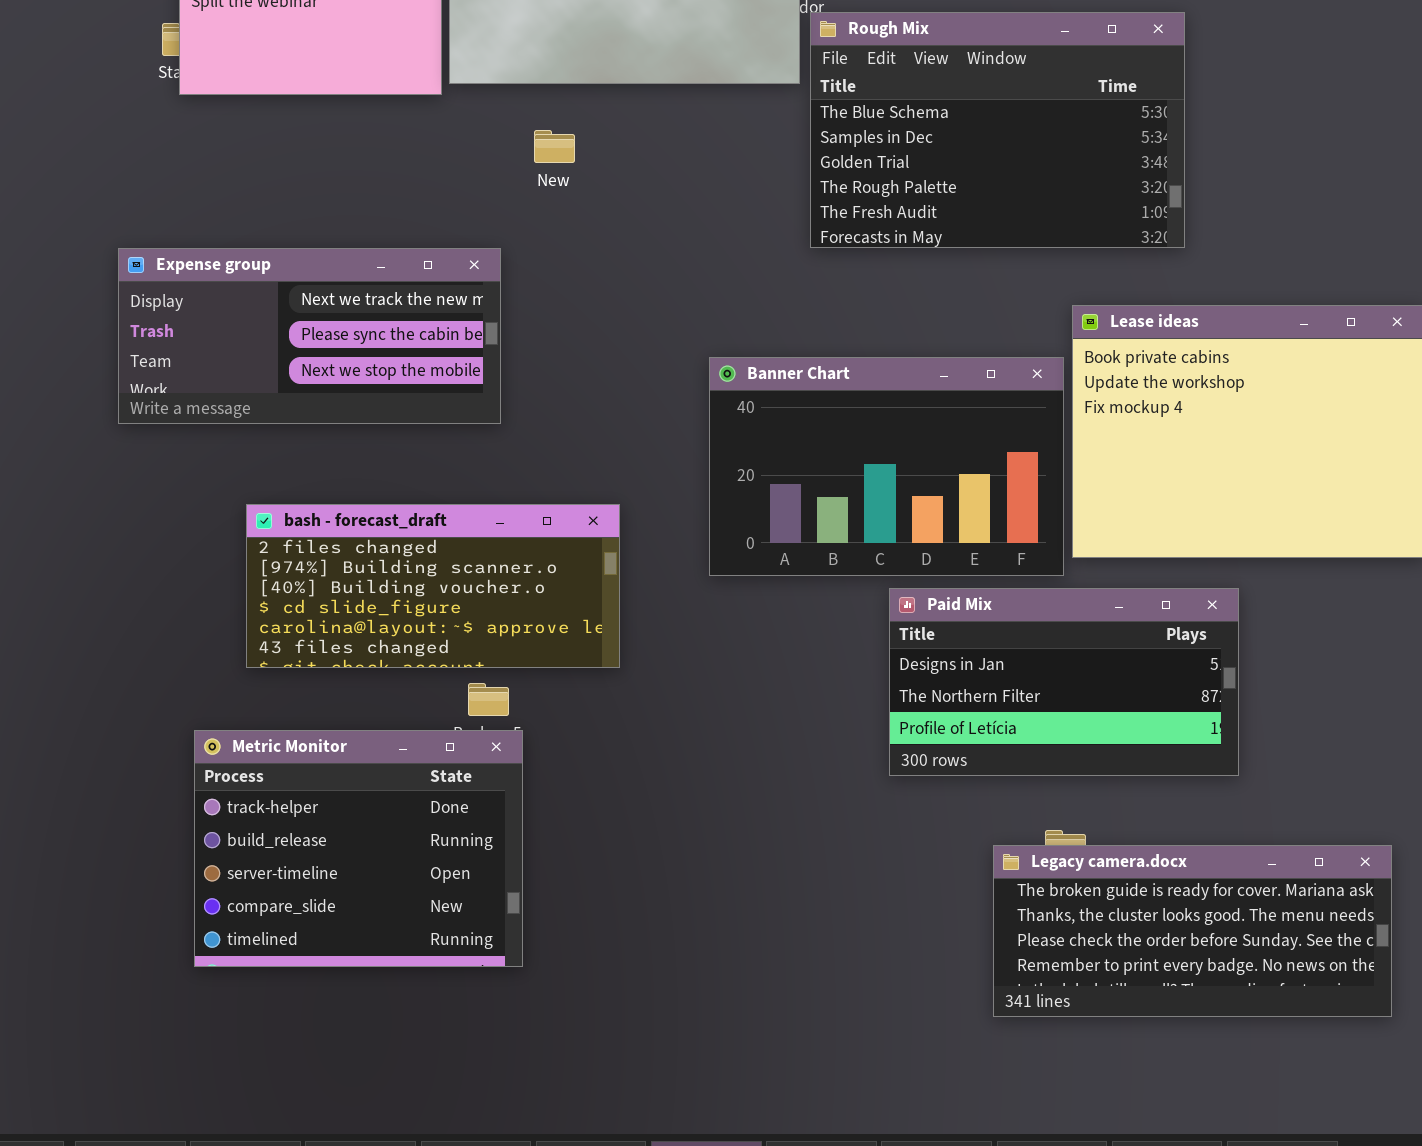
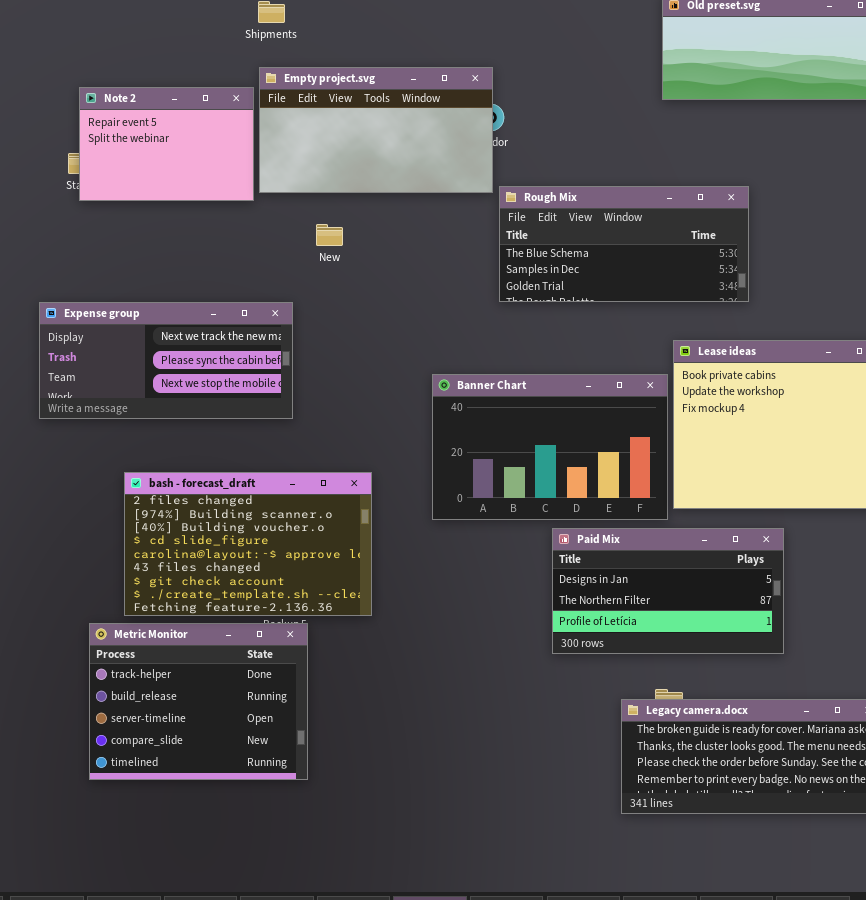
Rough Mix: [810,12,1185,248] -> [499,186,749,302], resized
bash - forecast_draft: [246,504,620,668] -> [124,472,372,616], resized

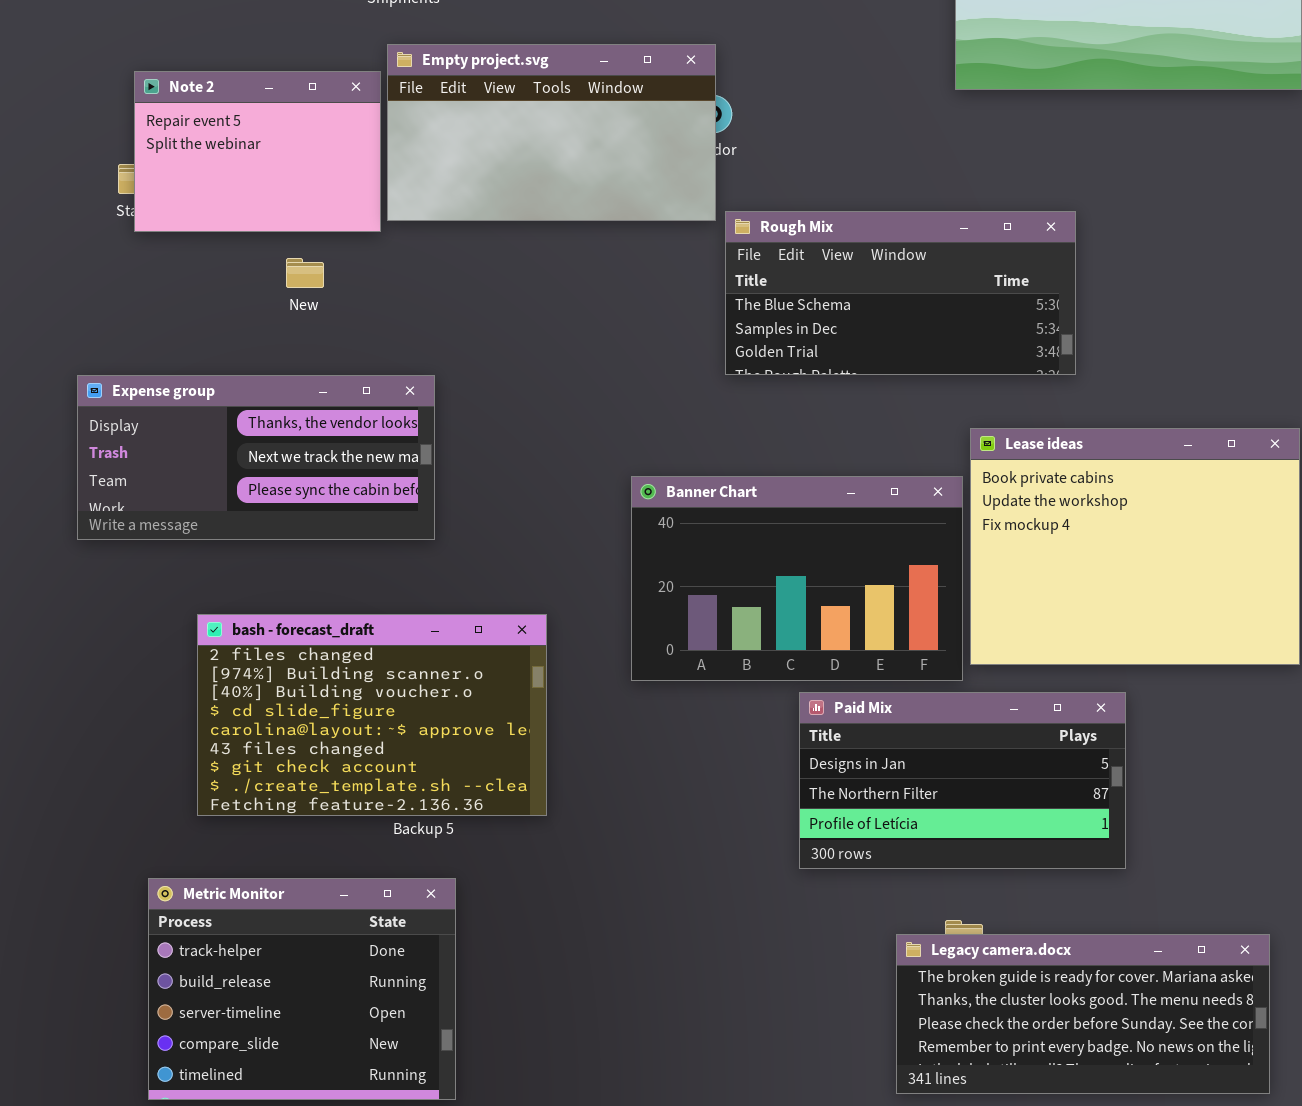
New: [316,224,343,246] -> [286,258,324,288], moved
Expense group: [39,302,293,419] -> [77,375,435,540], scrolled up 1 row
Metric Monitor: [89,623,308,780] -> [148,878,456,1100], moved

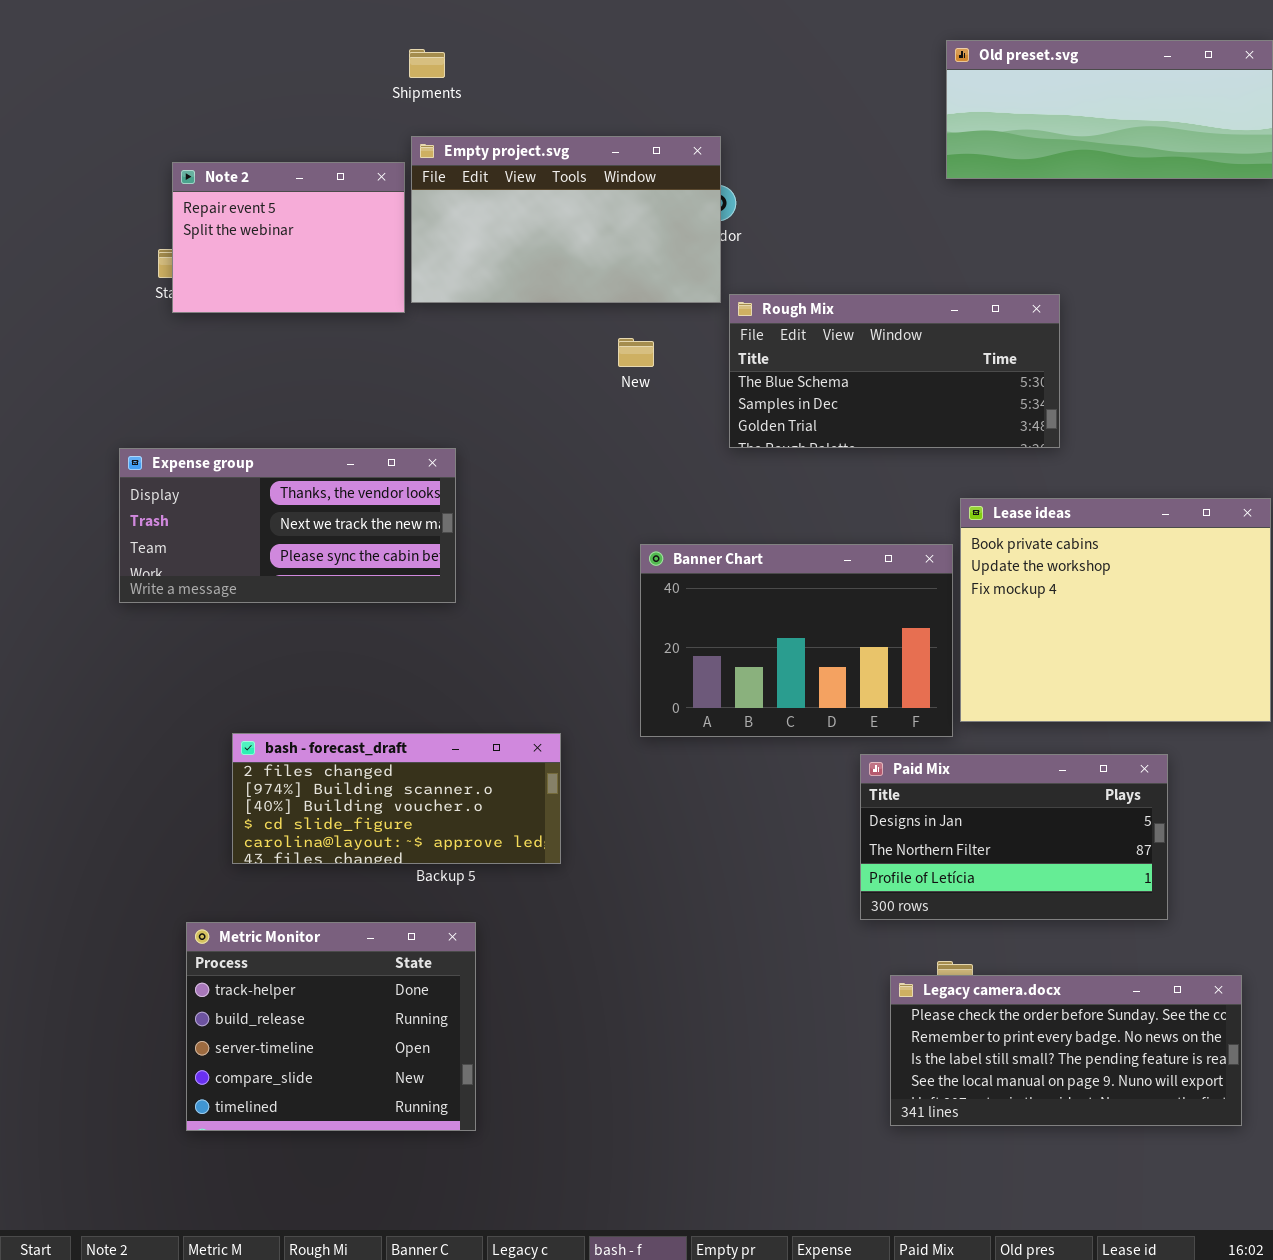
New: [286,258,324,288] -> [618,338,654,367], moved
bash - forecast_draft: [197,614,547,816] -> [232,733,561,864], resized
Paid Mix: [799,692,1126,869] -> [860,754,1168,920], moved
Legacy camera.docx: [896,934,1270,1094] -> [890,975,1242,1126], scrolled down 2 rows

